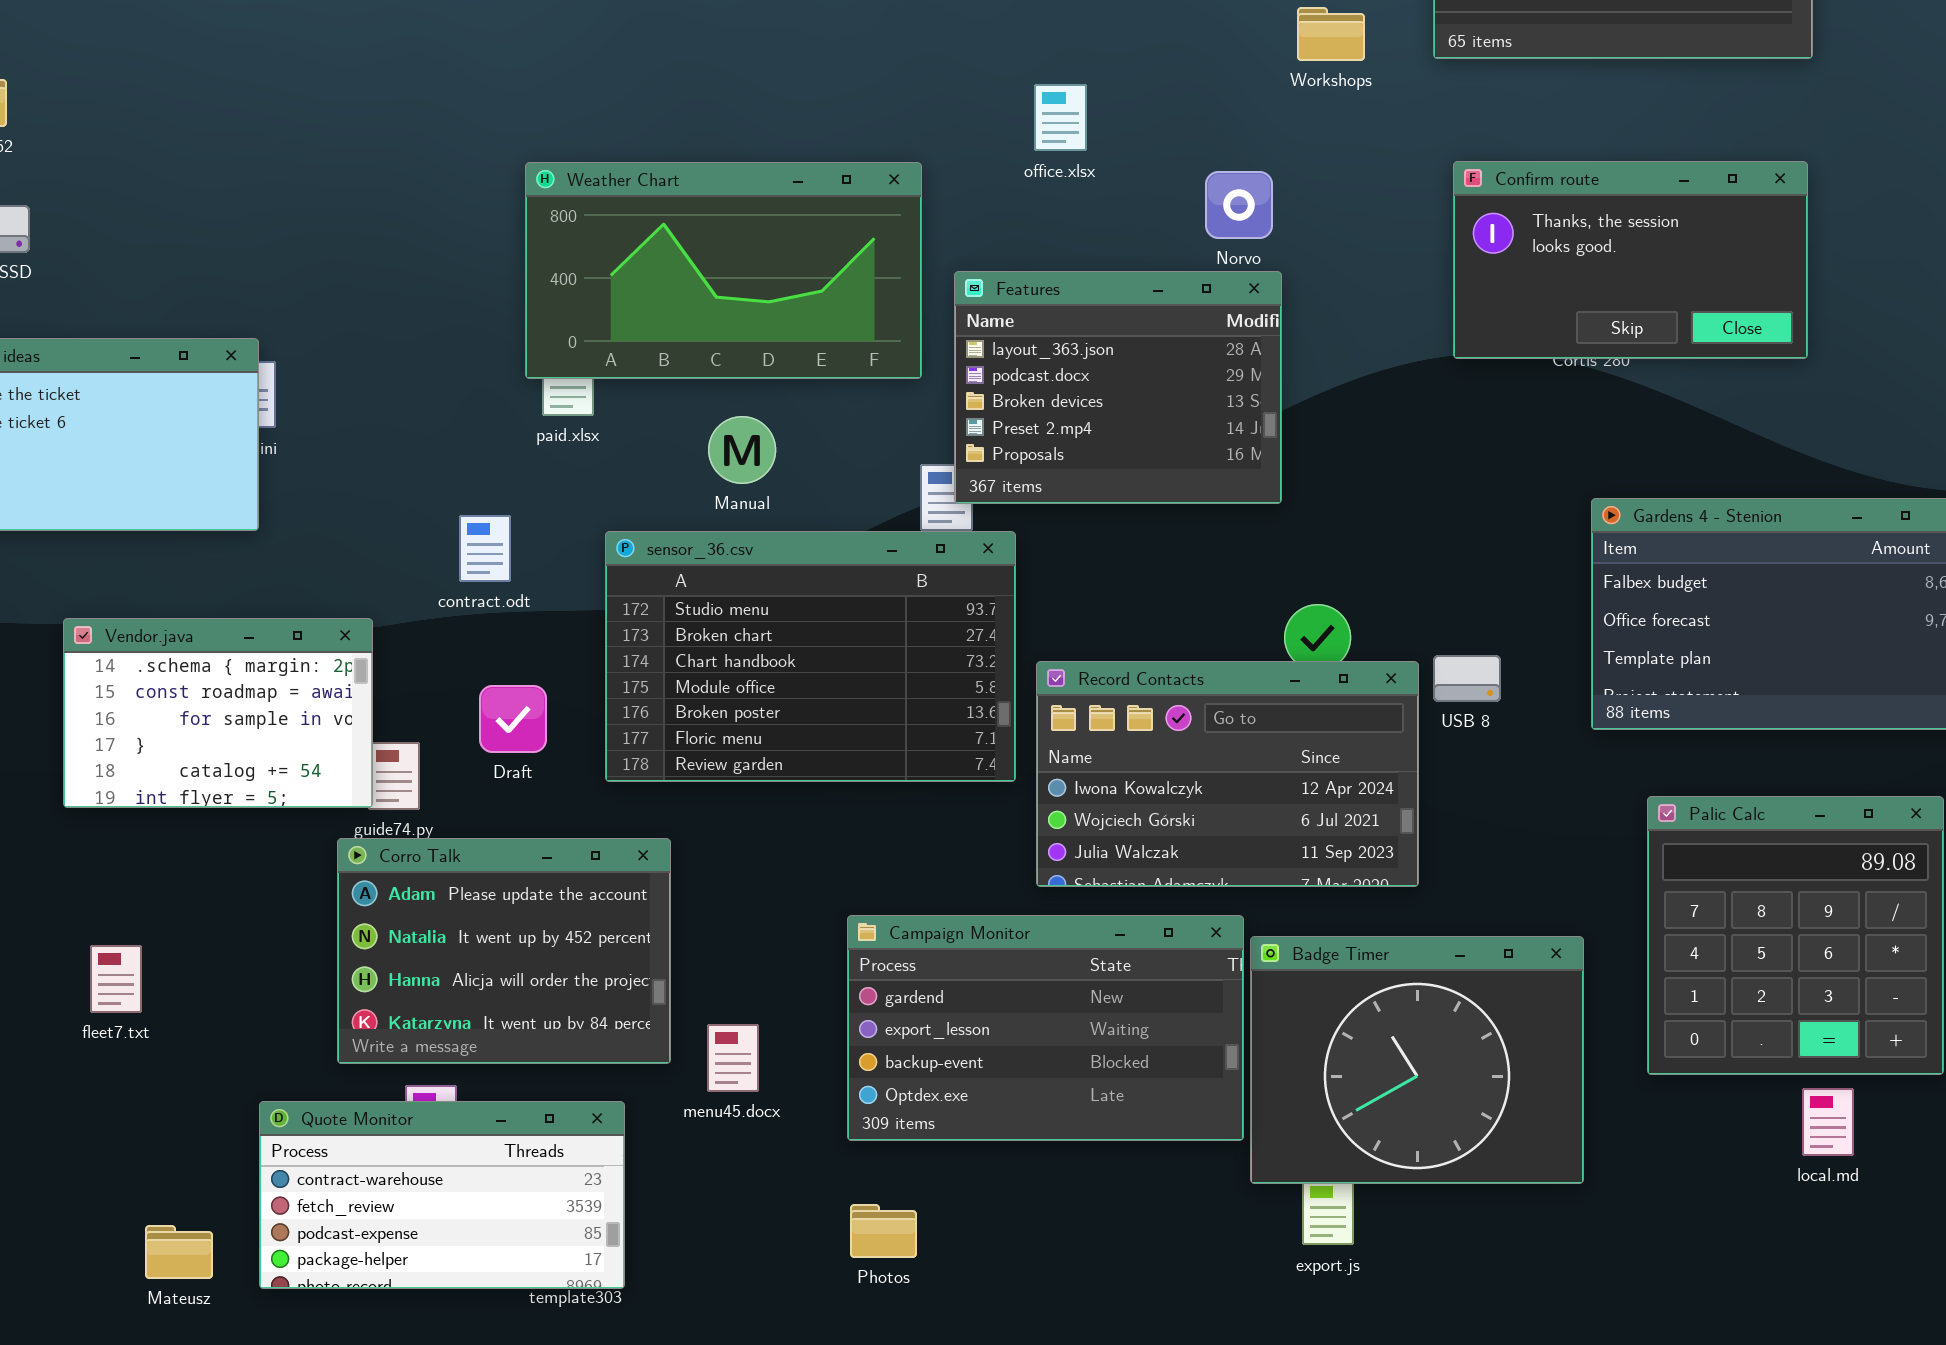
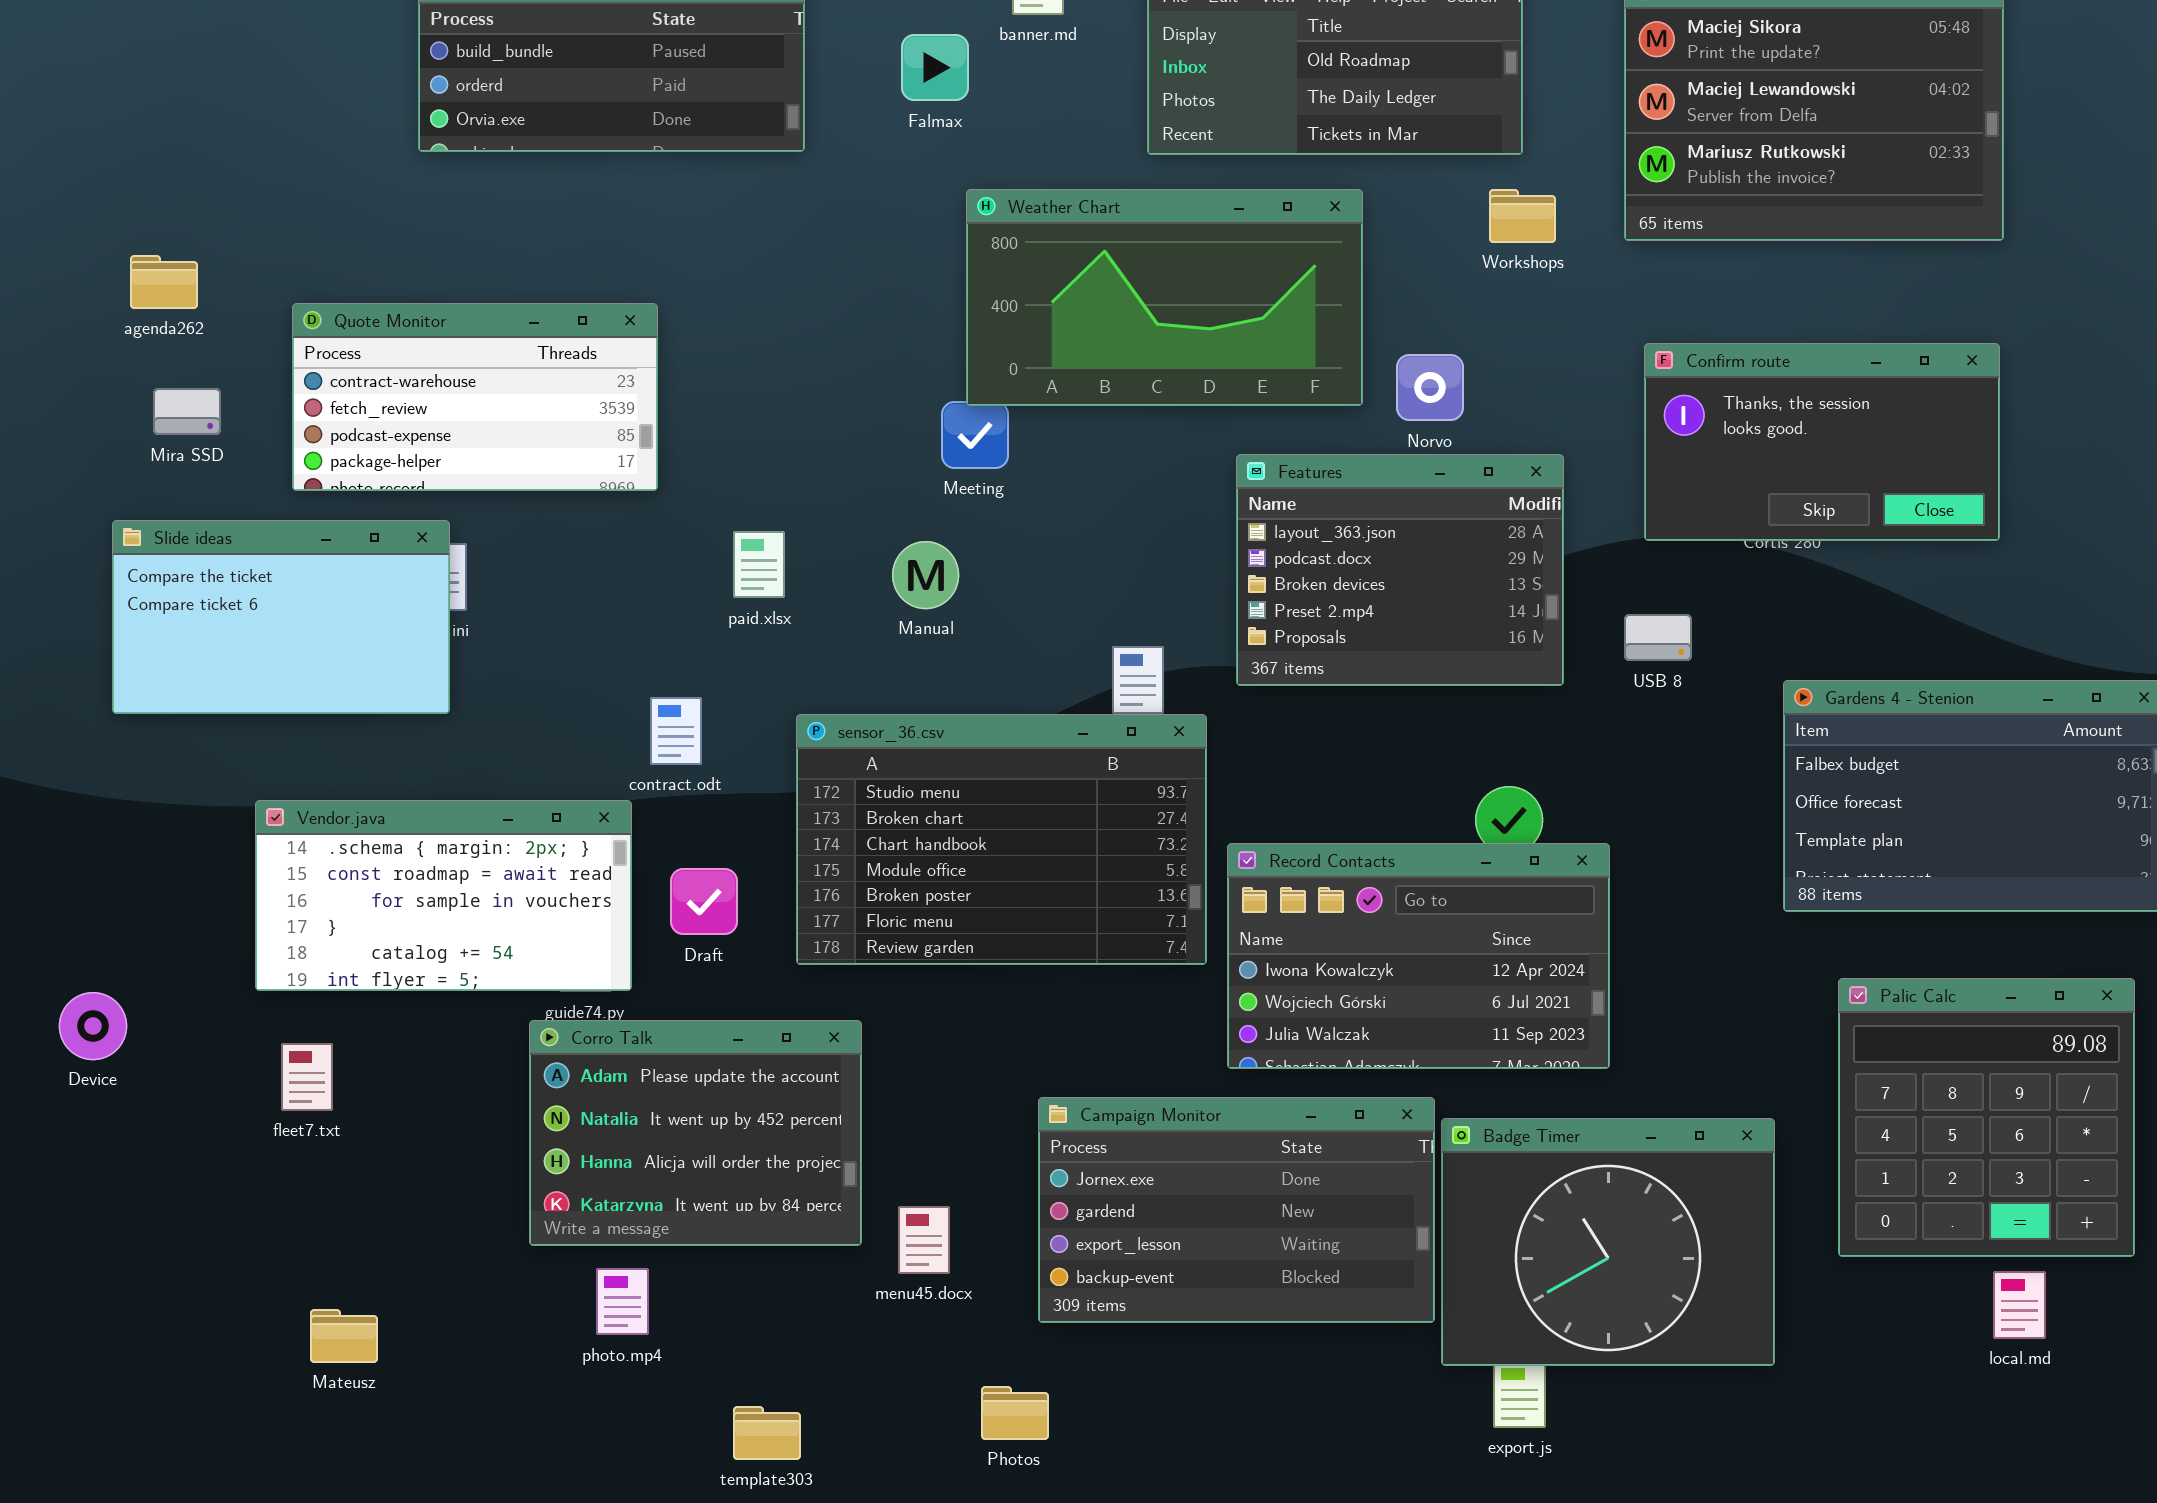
Weather Chart: [525,162,922,379] -> [966,189,1363,406], moved
Features: [954,271,1282,504] -> [1236,454,1564,686], moved
Manual: [708,416,776,484] -> [892,541,959,609], moved
Vendor.java: [63,618,373,808] -> [255,800,632,991], resized
USB 8: [1433,655,1501,702] -> [1624,614,1692,661], moved
Campaign Monitor: [847,915,1244,1141] -> [1038,1097,1435,1323], scrolled up 1 row
fleet7.txt: [90,945,142,1013] -> [281,1043,333,1111], moved
Quote Monitor: [259,1101,625,1289] -> [292,303,658,491], moved
Photos: [850,1204,917,1258] -> [981,1386,1049,1440], moved
Mateusz: [145,1225,213,1279] -> [310,1309,378,1363], moved

